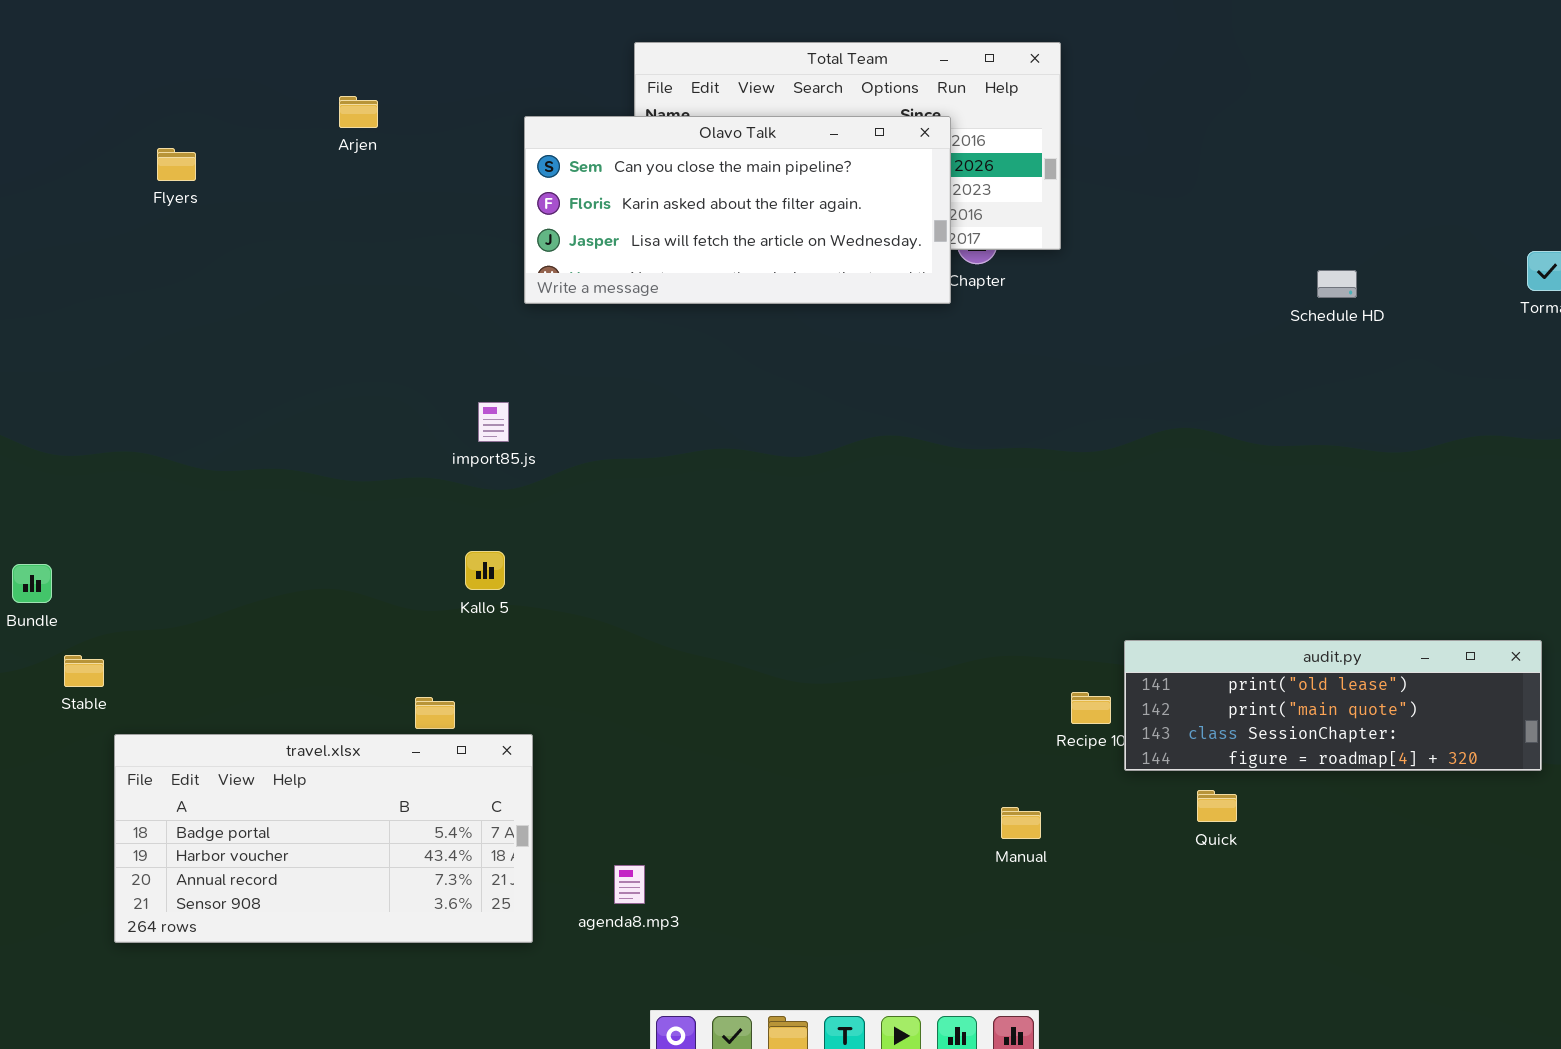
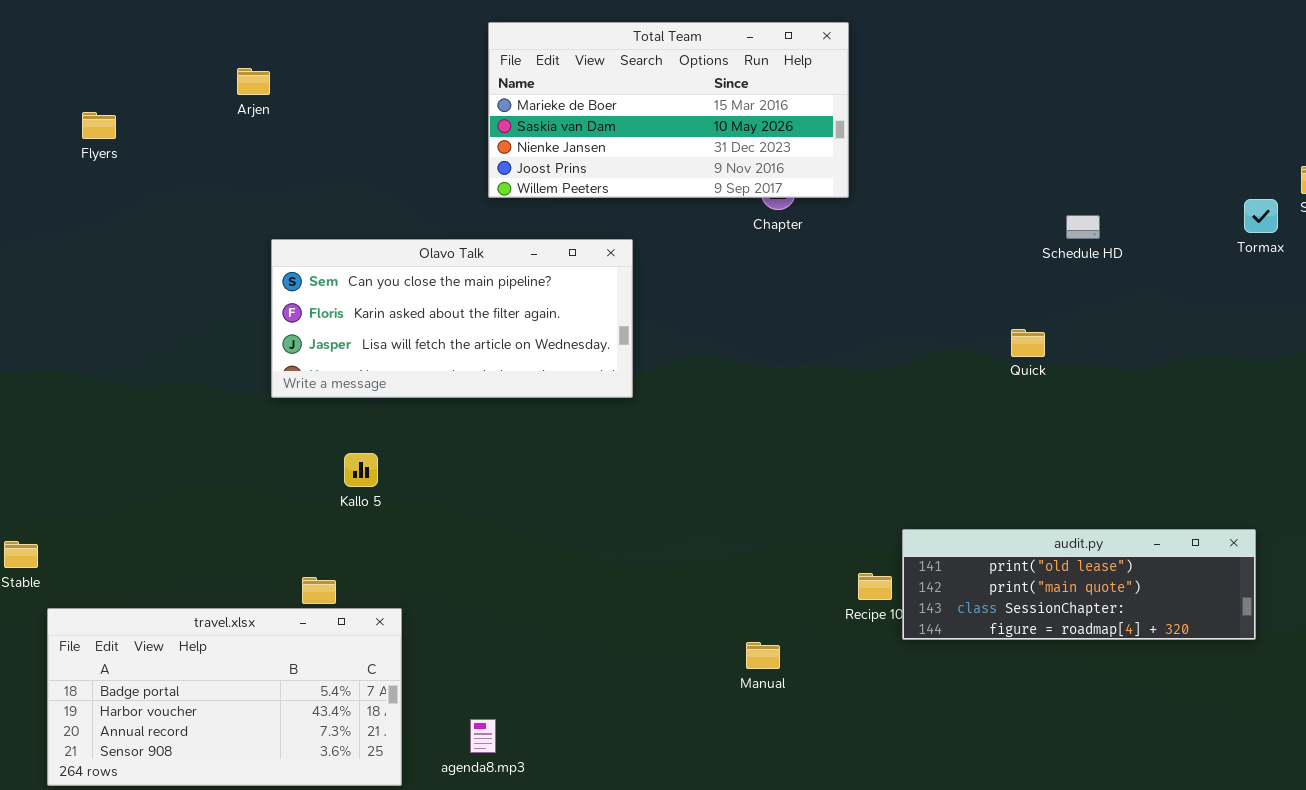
Olavo Talk: [524,116,951,304] -> [271,239,633,398], moved
Quick: [1197,790,1237,822] -> [1011,329,1045,357], moved
Manual: [1001,807,1041,839] -> [746,642,780,669], moved

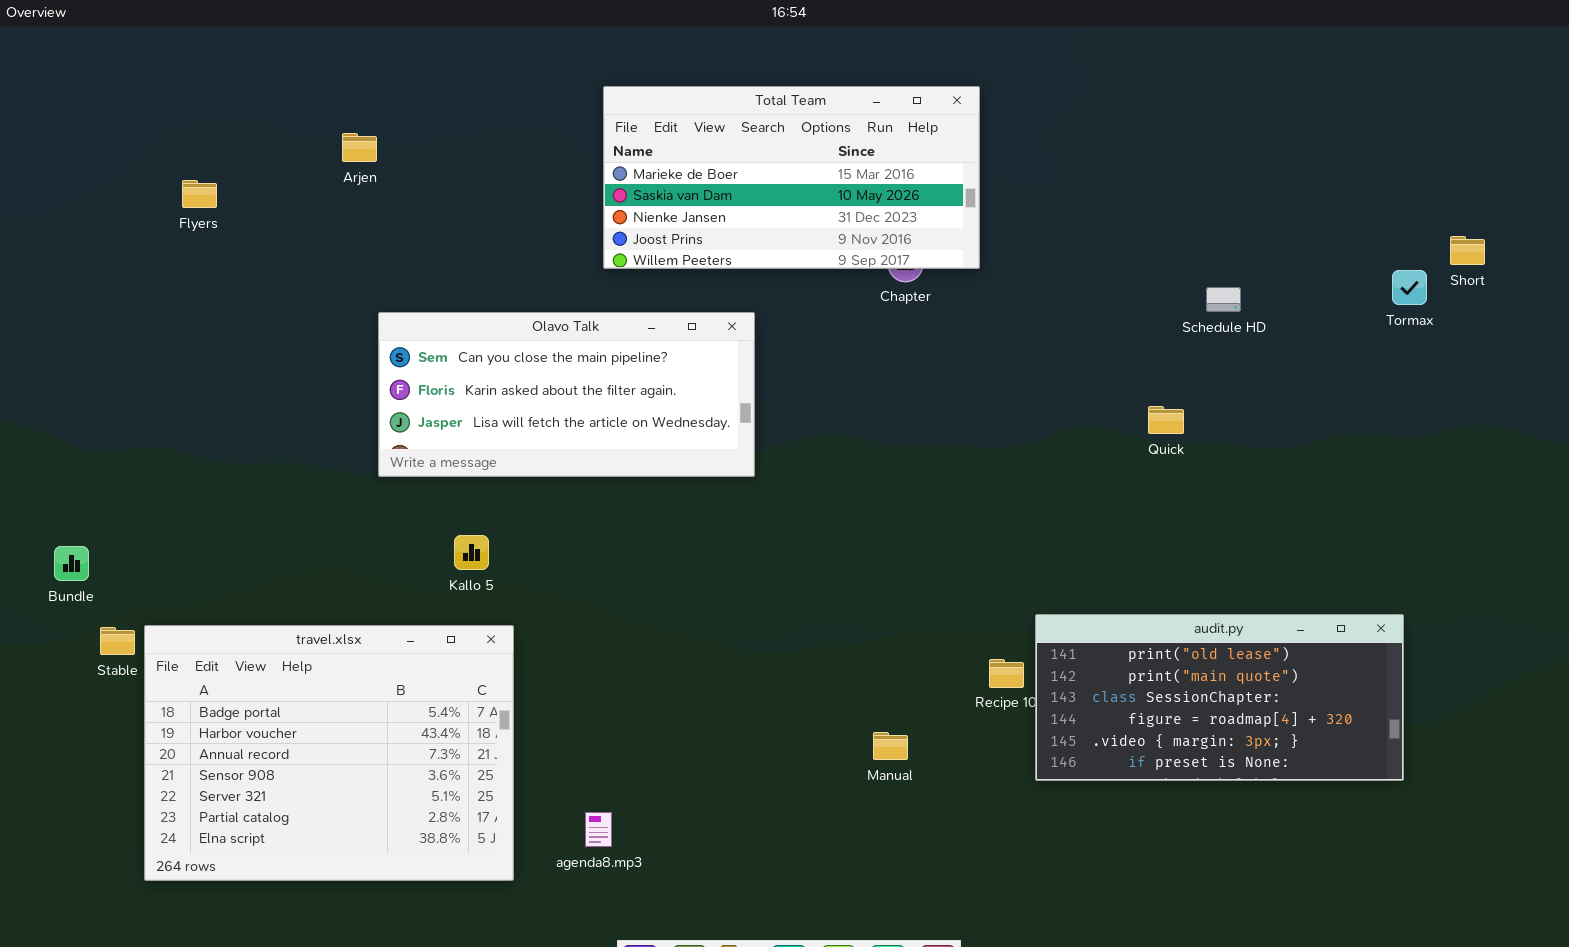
audit.py: [902,529,1256,640] -> [1035,614,1404,781], resized
travel.xlsx: [47,608,402,786] -> [144,625,514,881], resized

